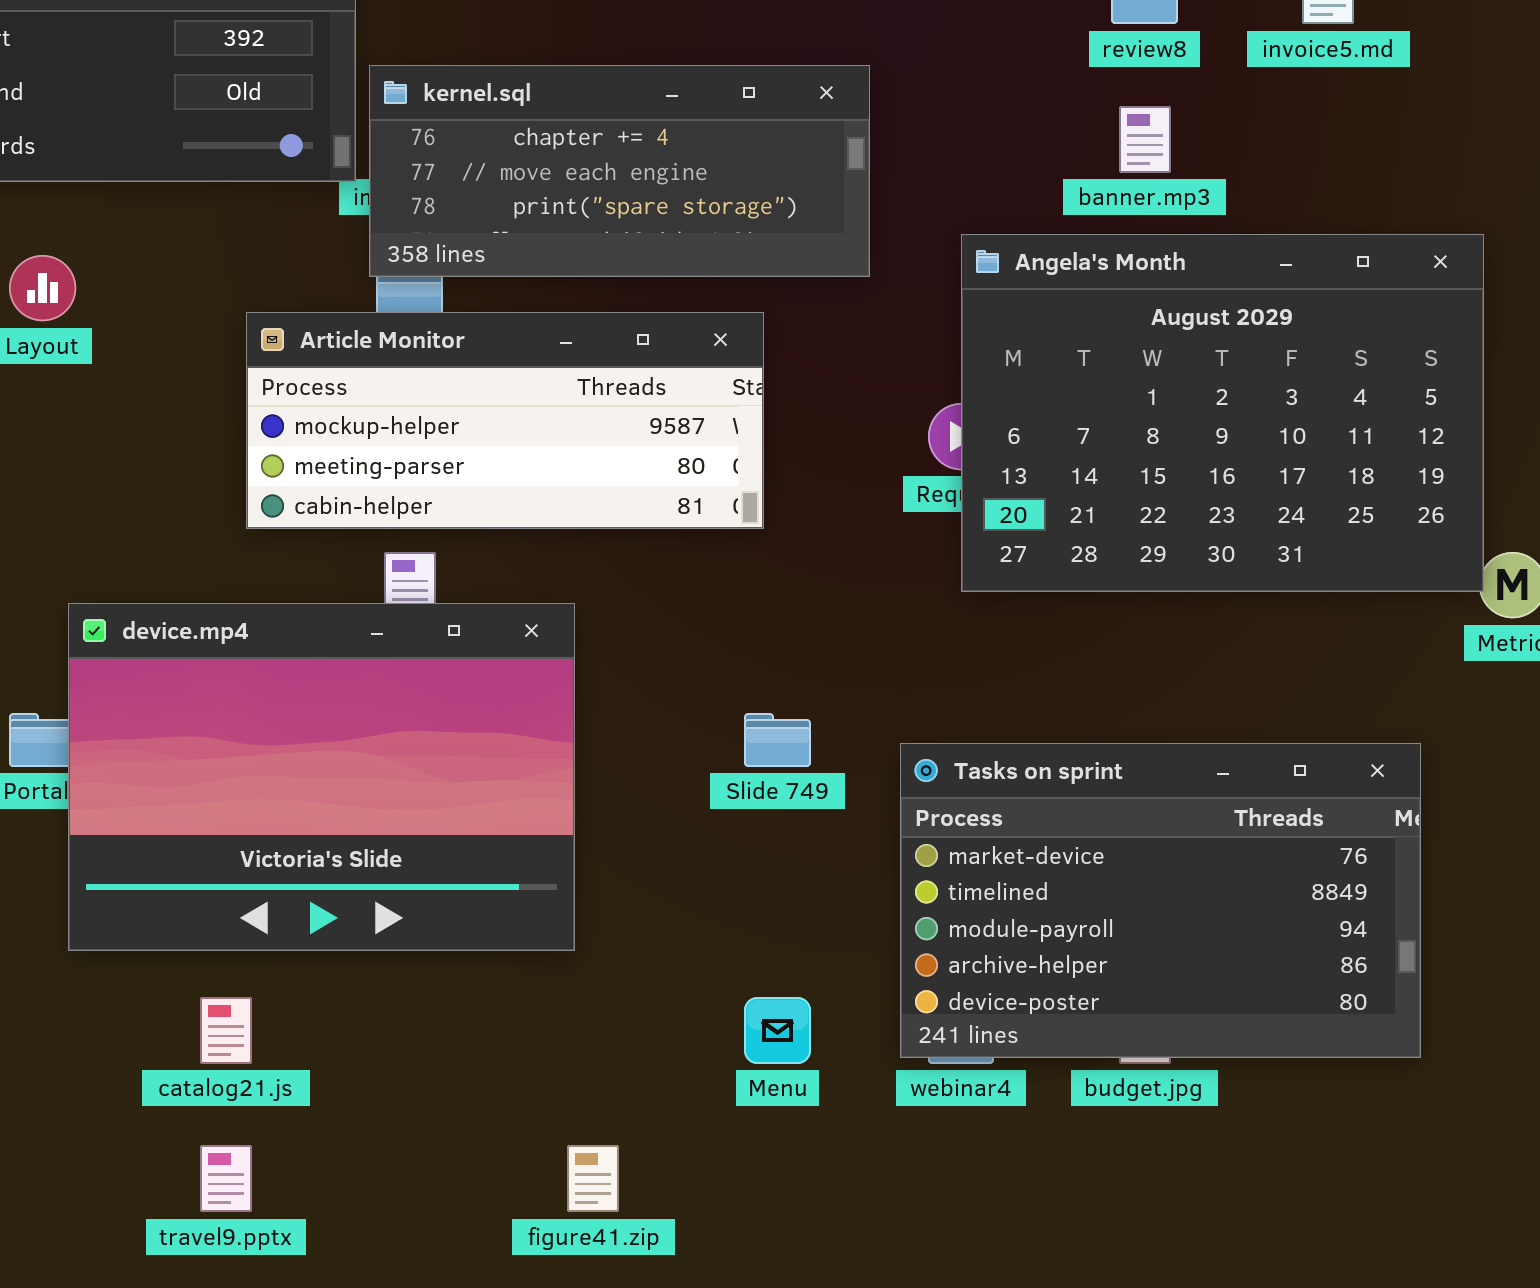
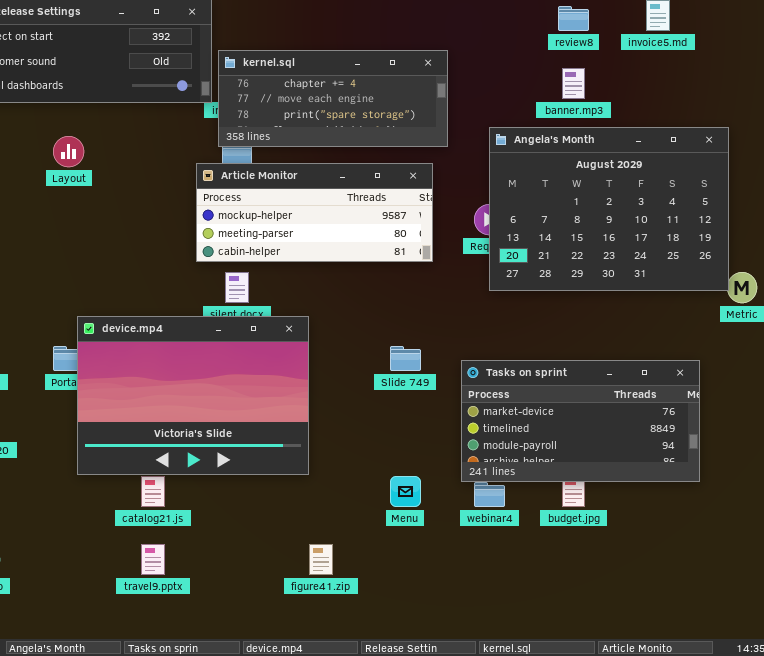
Article Monitor: [246,312,764,529] -> [196,163,433,262], moved
device.mp4: [68,603,575,951] -> [77,316,309,475], moved
Tasks on sprint: [900,743,1421,1058] -> [461,360,700,482], resized

